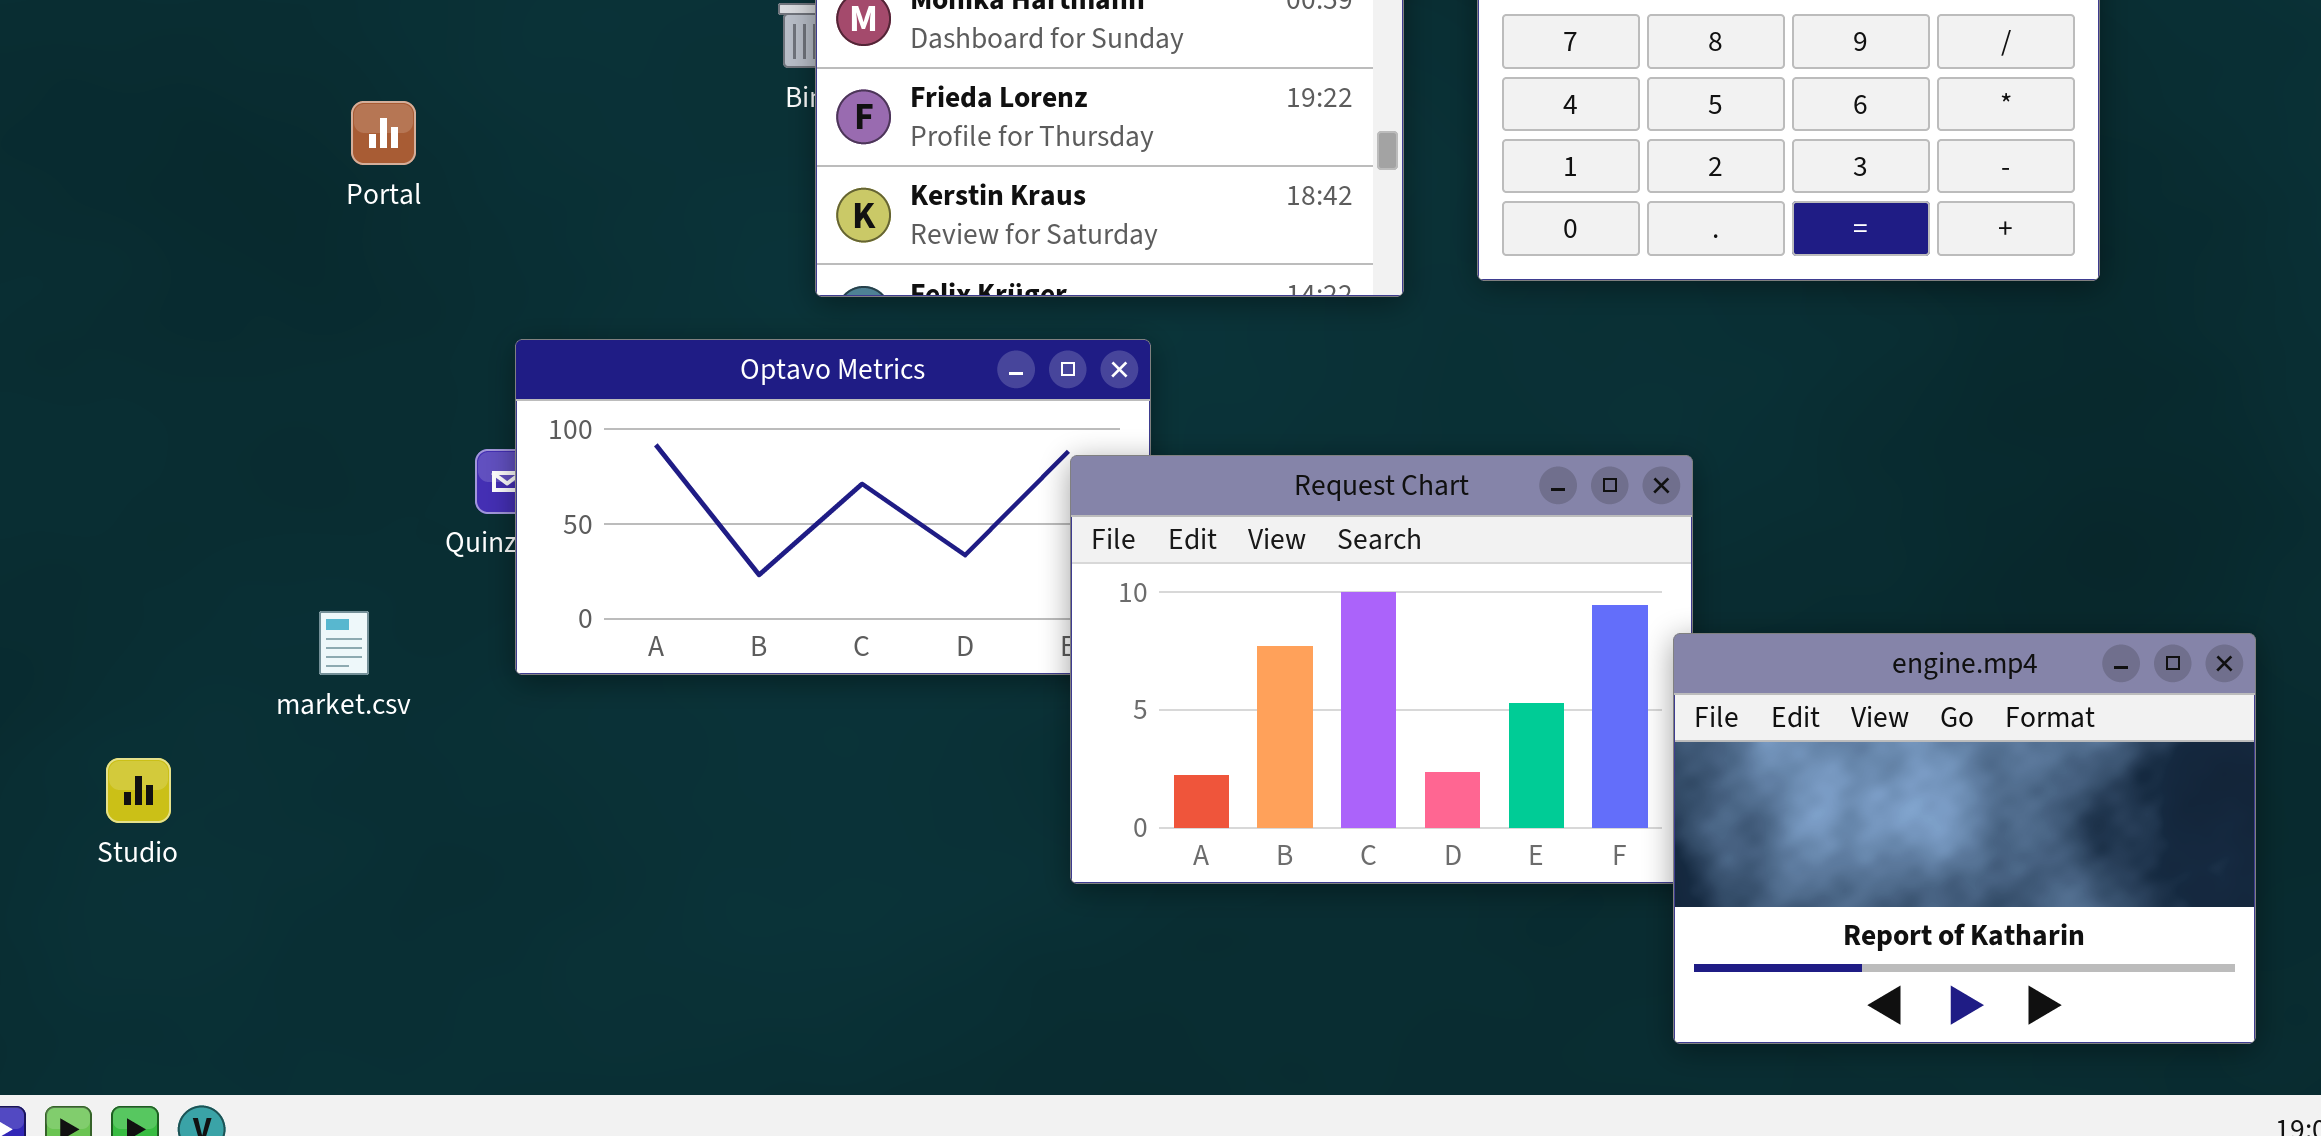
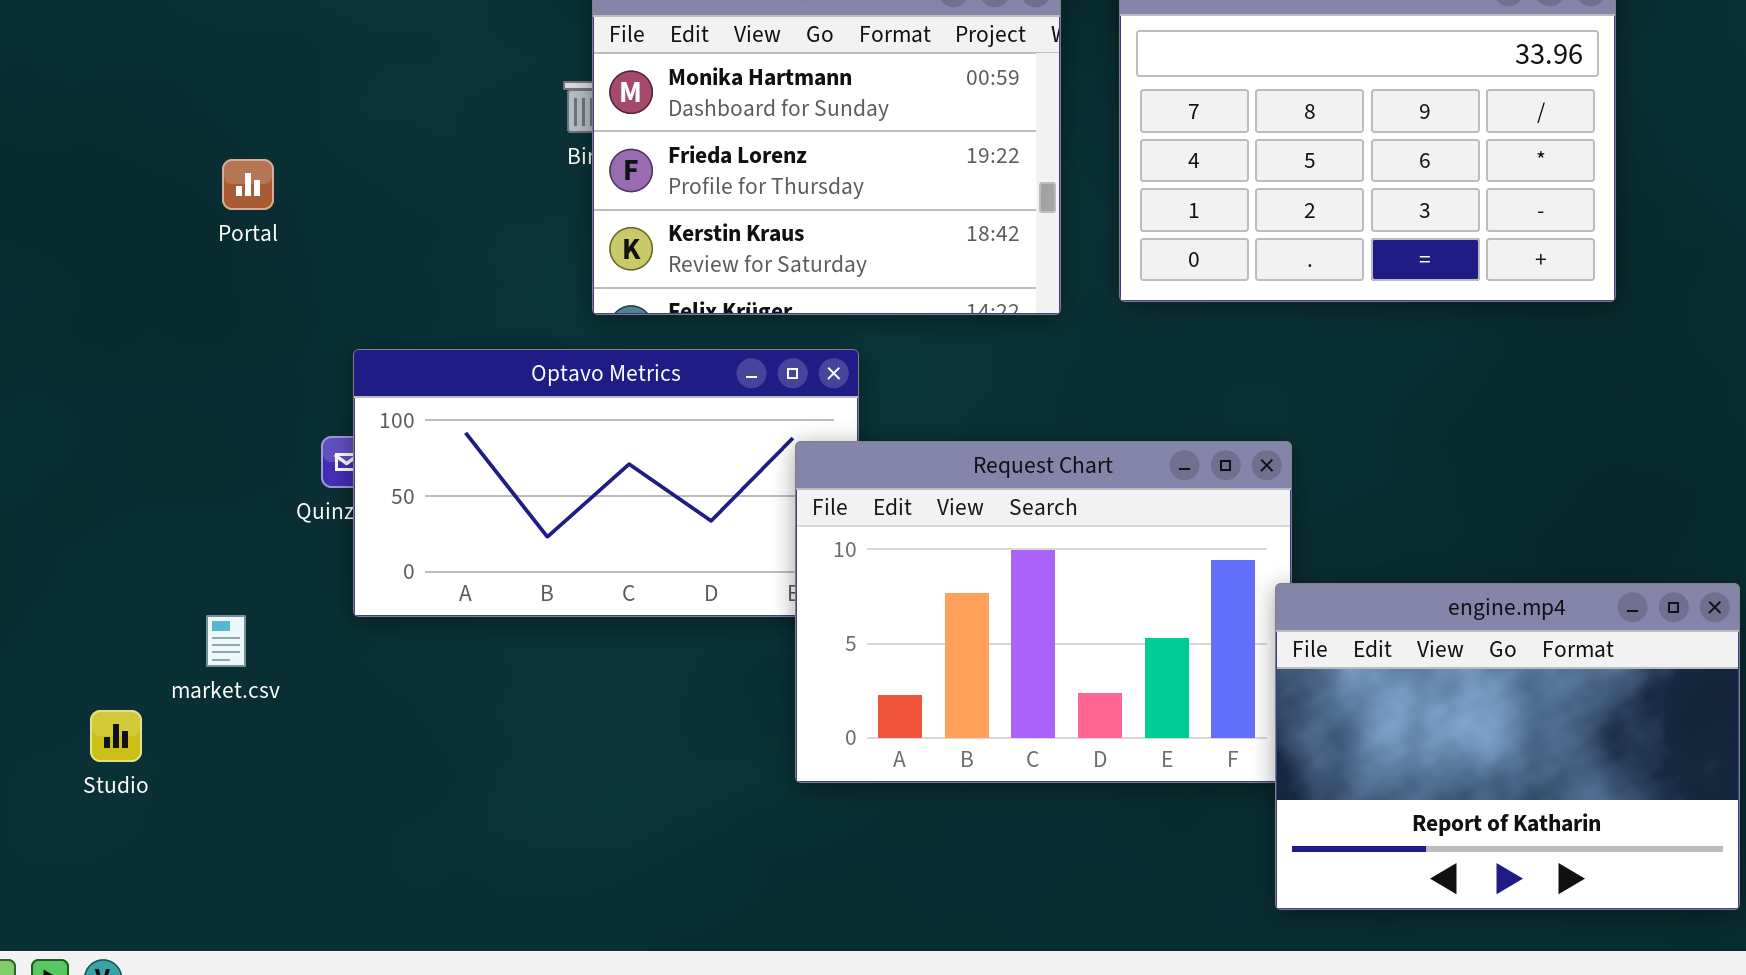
market.csv: [319,611,369,675] -> [206,615,246,667], moved
Studio: [106,758,171,823] -> [90,710,142,762], moved

